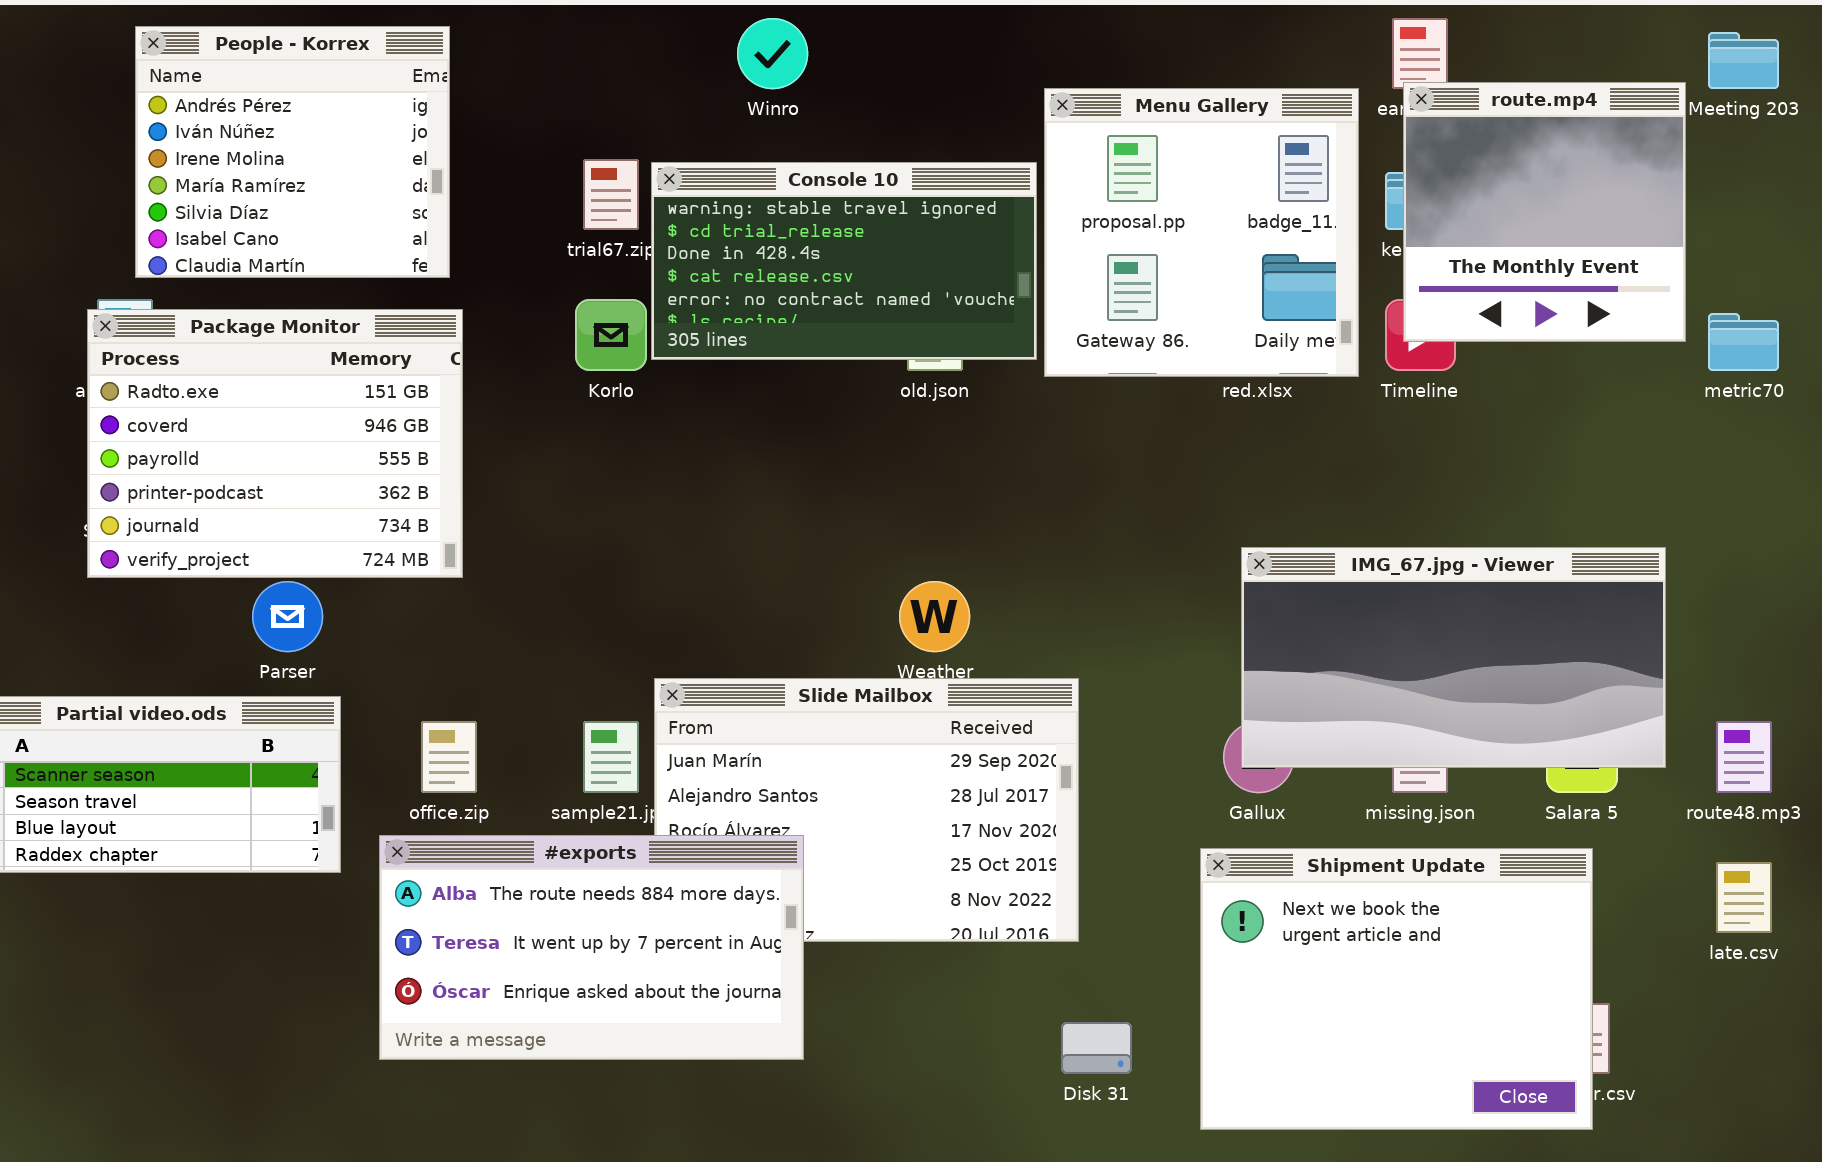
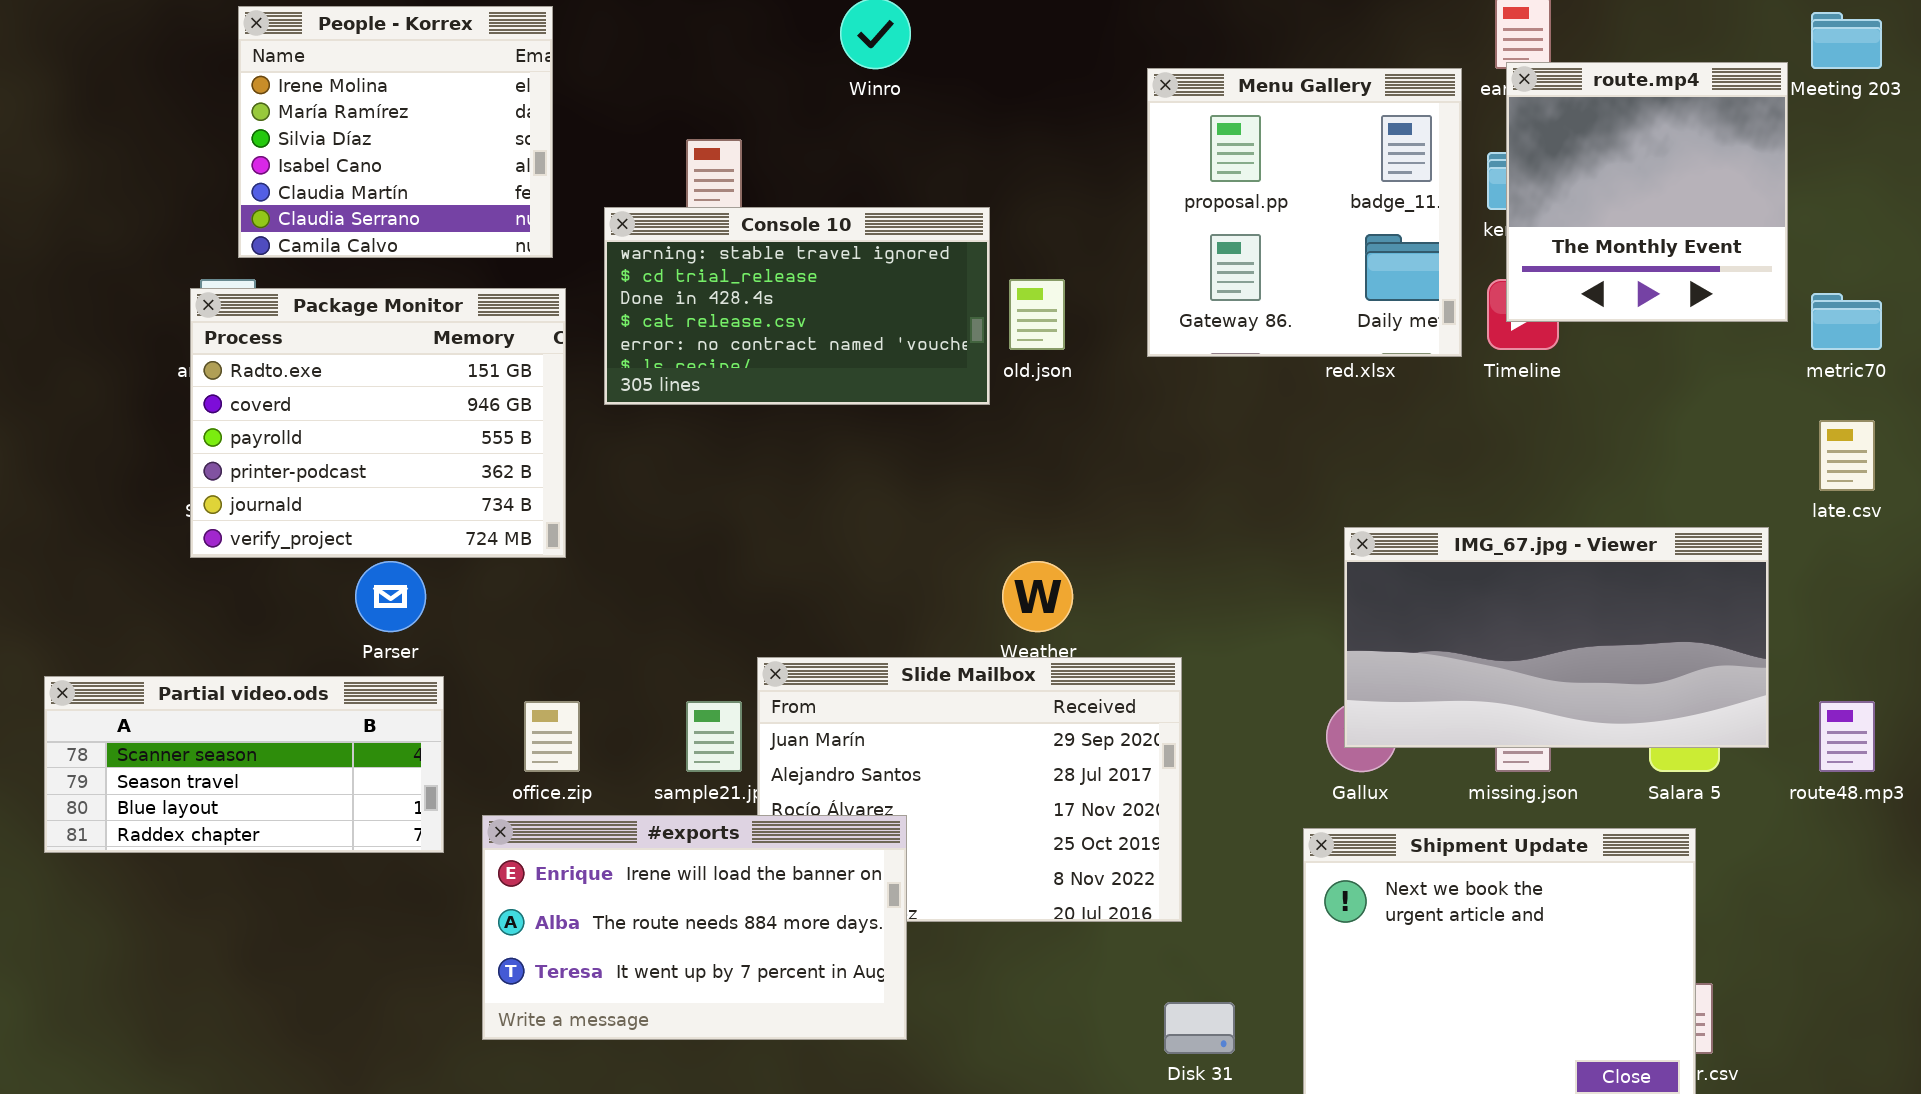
People - Korrex: [135,26,450,278] -> [238,6,553,258], scrolled down 2 rows
Console 10: [651,162,1037,360] -> [604,207,990,405], moved
#exports: [379,835,804,1060] -> [482,815,907,1040], scrolled up 1 row
late.csv: [1716,862,1772,933] -> [1819,420,1875,491], moved

